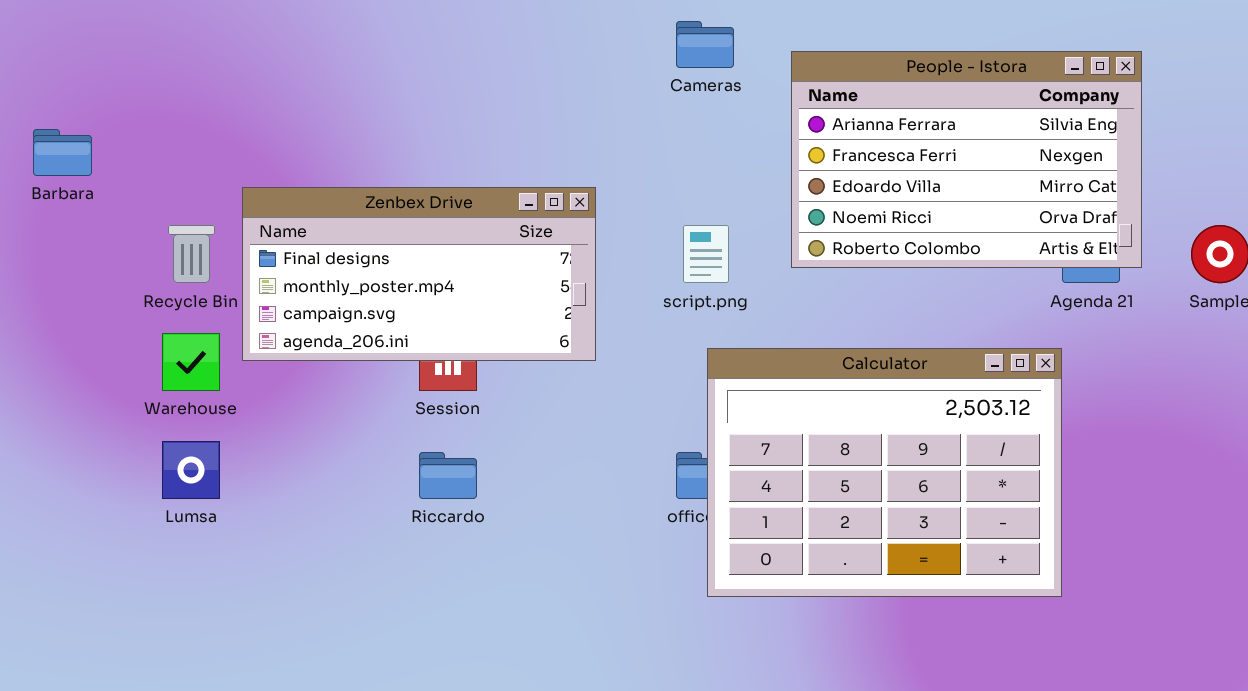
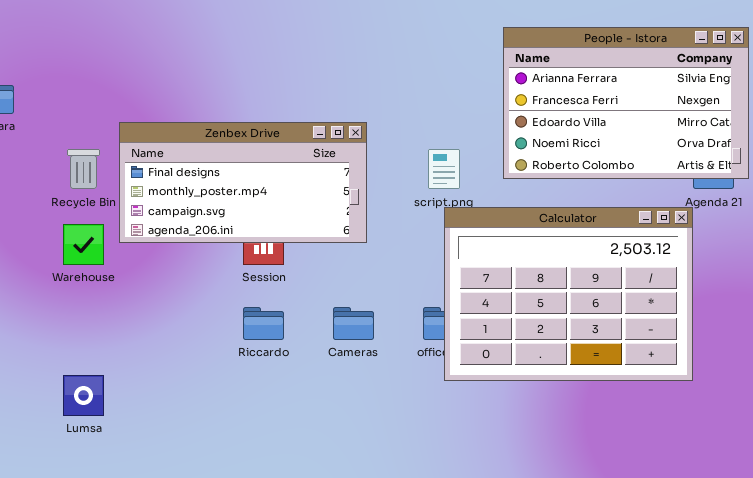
Cameras: [676,21,734,68] -> [333,307,374,340], moved
Calculator: [707,348,1062,597] -> [444,207,693,381], moved
Lumsa: [162,441,220,499] -> [63,375,104,416], moved

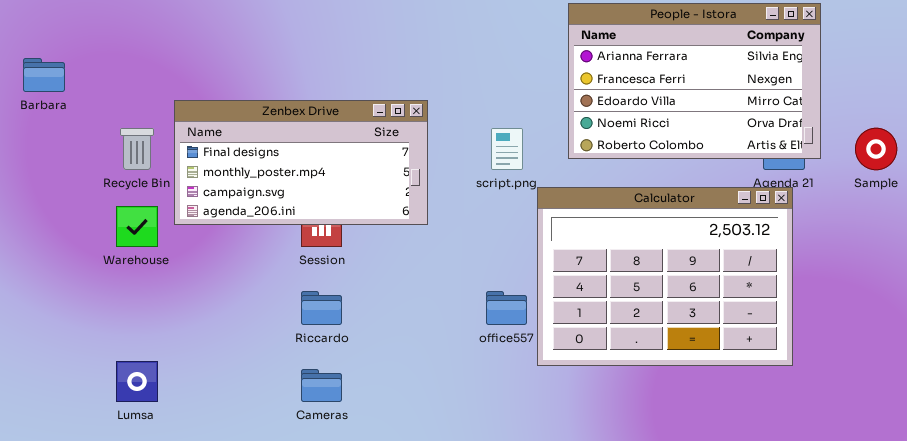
Calculator: [444,207,693,381] -> [537,187,793,366], moved
Cameras: [333,307,374,340] -> [301,369,342,402], moved

